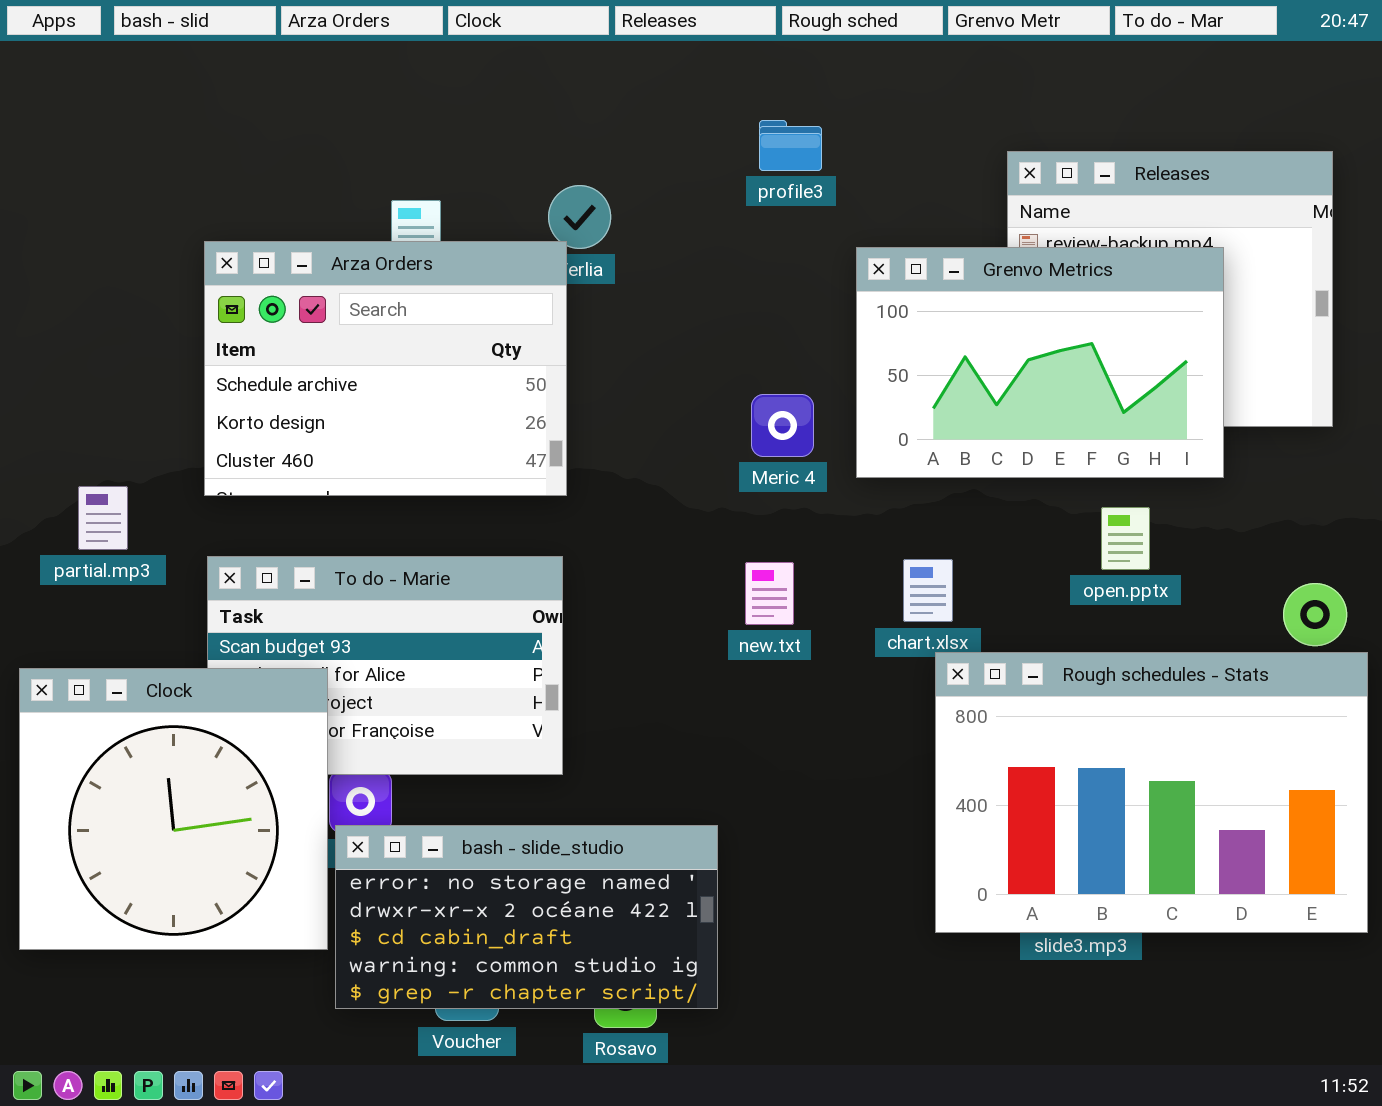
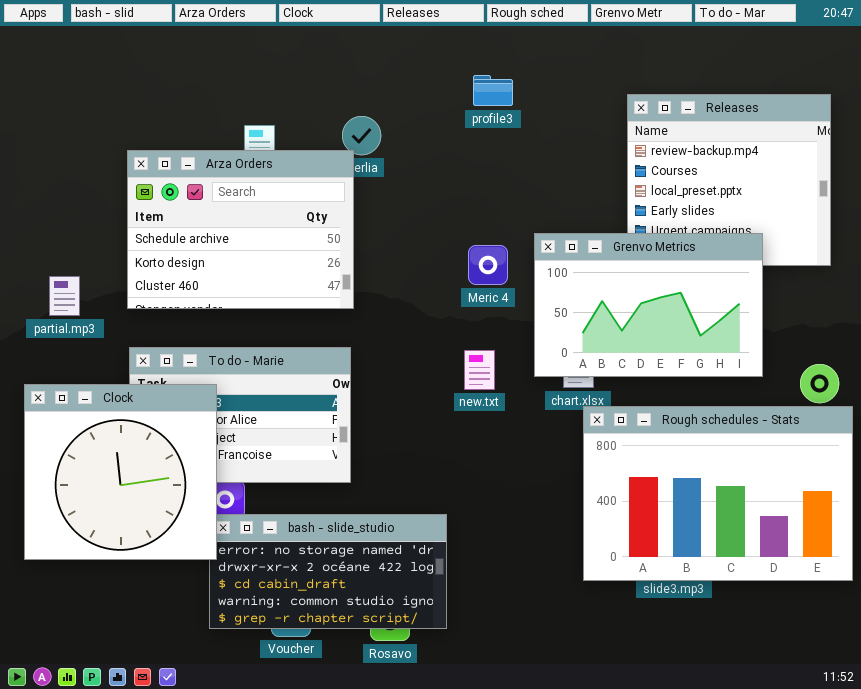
Grenvo Metrics: [856,247,1224,478] -> [534,233,763,377], moved
partial.mp3: [78,486,128,550] -> [49,276,80,316], moved
Clock: [19,668,328,950] -> [24,384,217,560], moved

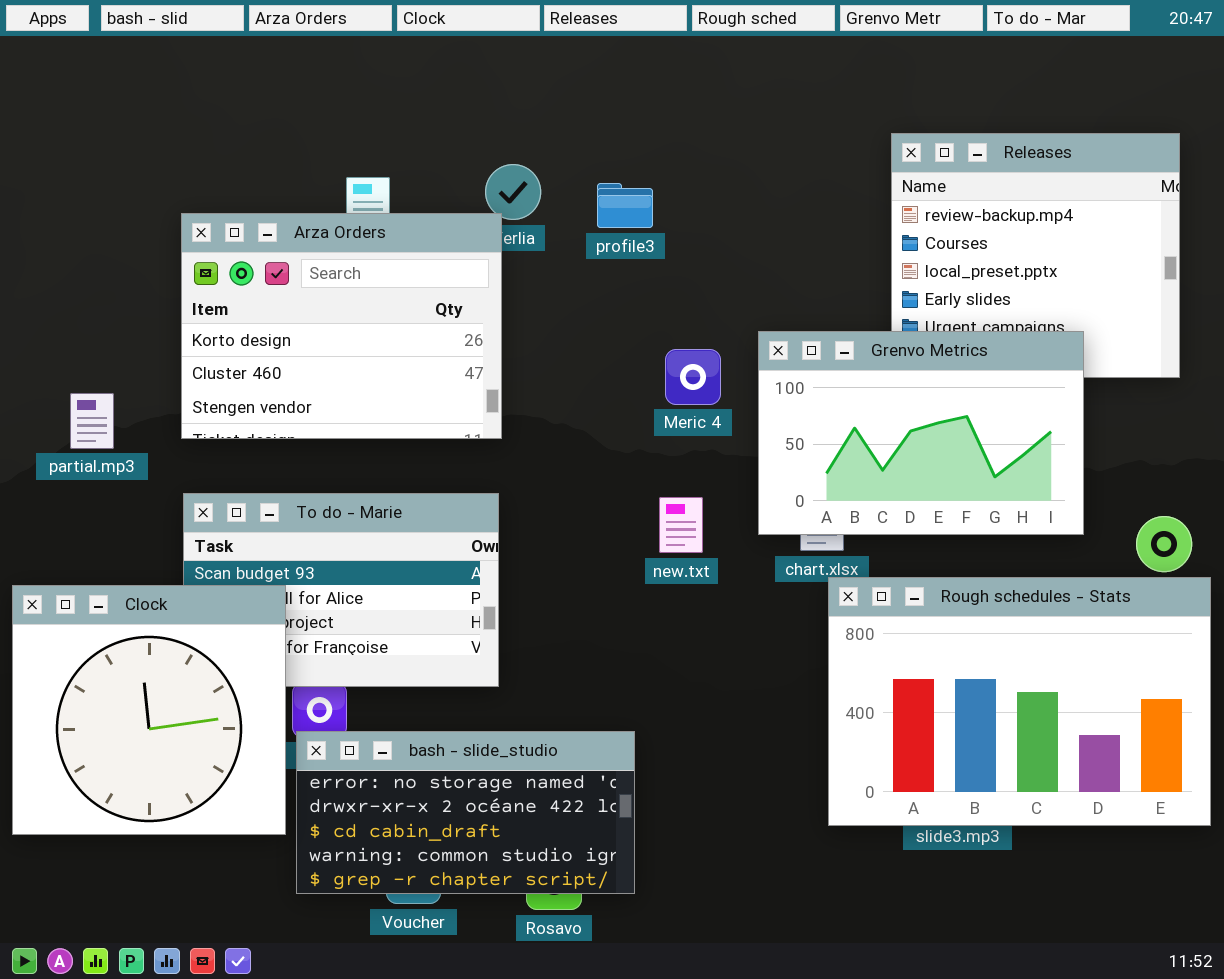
profile3: [473,75,513,106] -> [597,183,653,228], moved
Arza Orders: [127,150,354,309] -> [181,213,502,439], scrolled down 1 row
Clock: [24,384,217,560] -> [12,585,286,835], moved

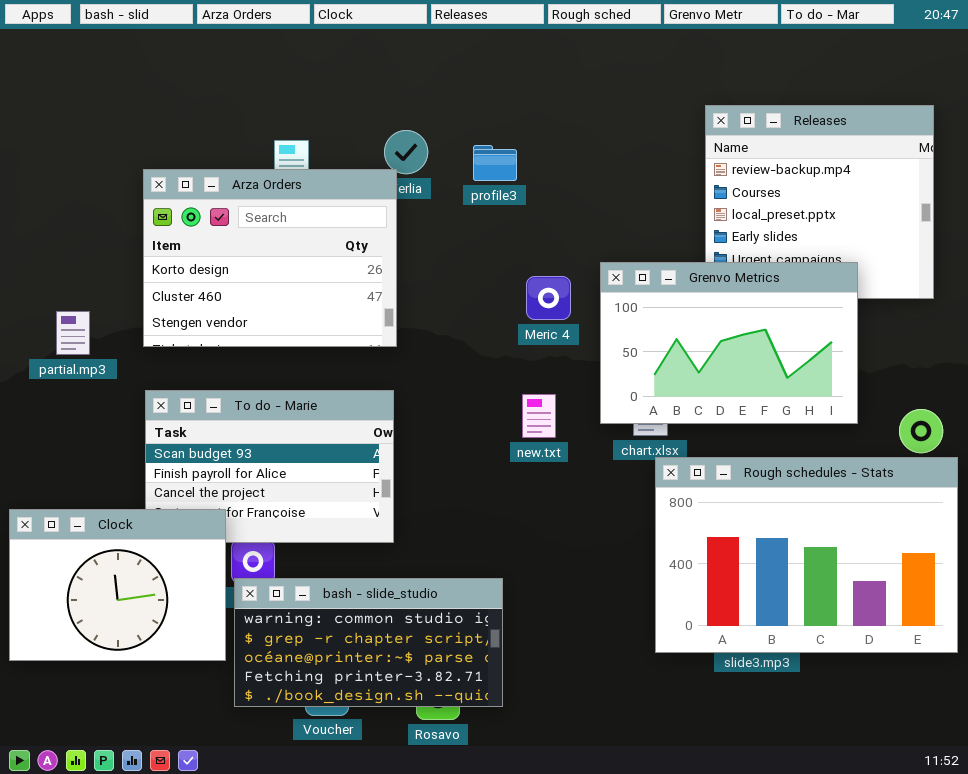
Clock: [12,585,286,835] -> [9,509,226,661], resized
bash - slide_studio: [296,731,635,894] -> [234,578,503,707], scrolled down 3 rows

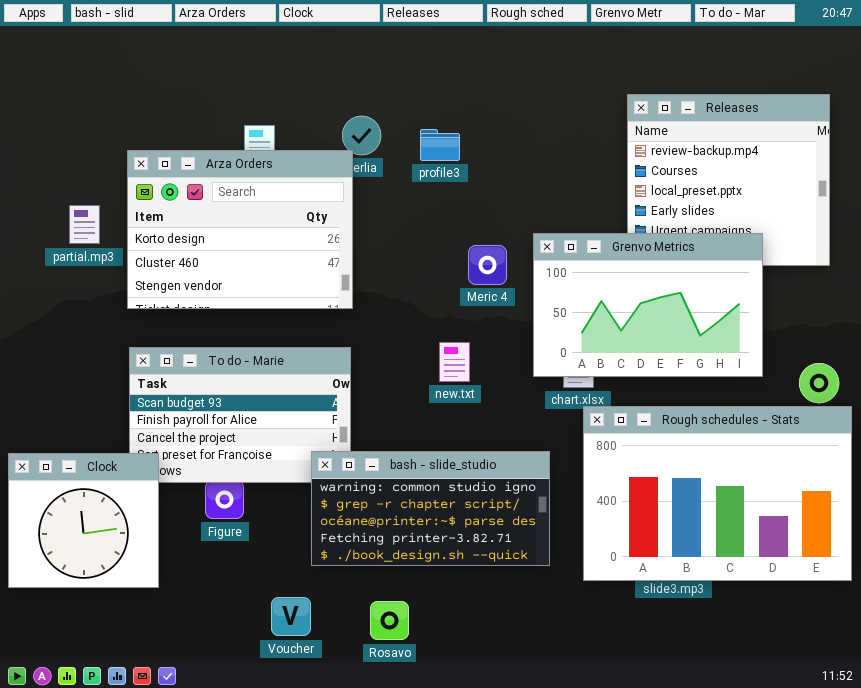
partial.mp3: [56,311,90,355] -> [69,205,100,244], moved
new.txt: [522,394,556,438] -> [439,342,470,382], moved
Clock: [9,509,226,661] -> [8,453,159,588], resized
bash - slide_studio: [234,578,503,707] -> [311,451,550,566], moved

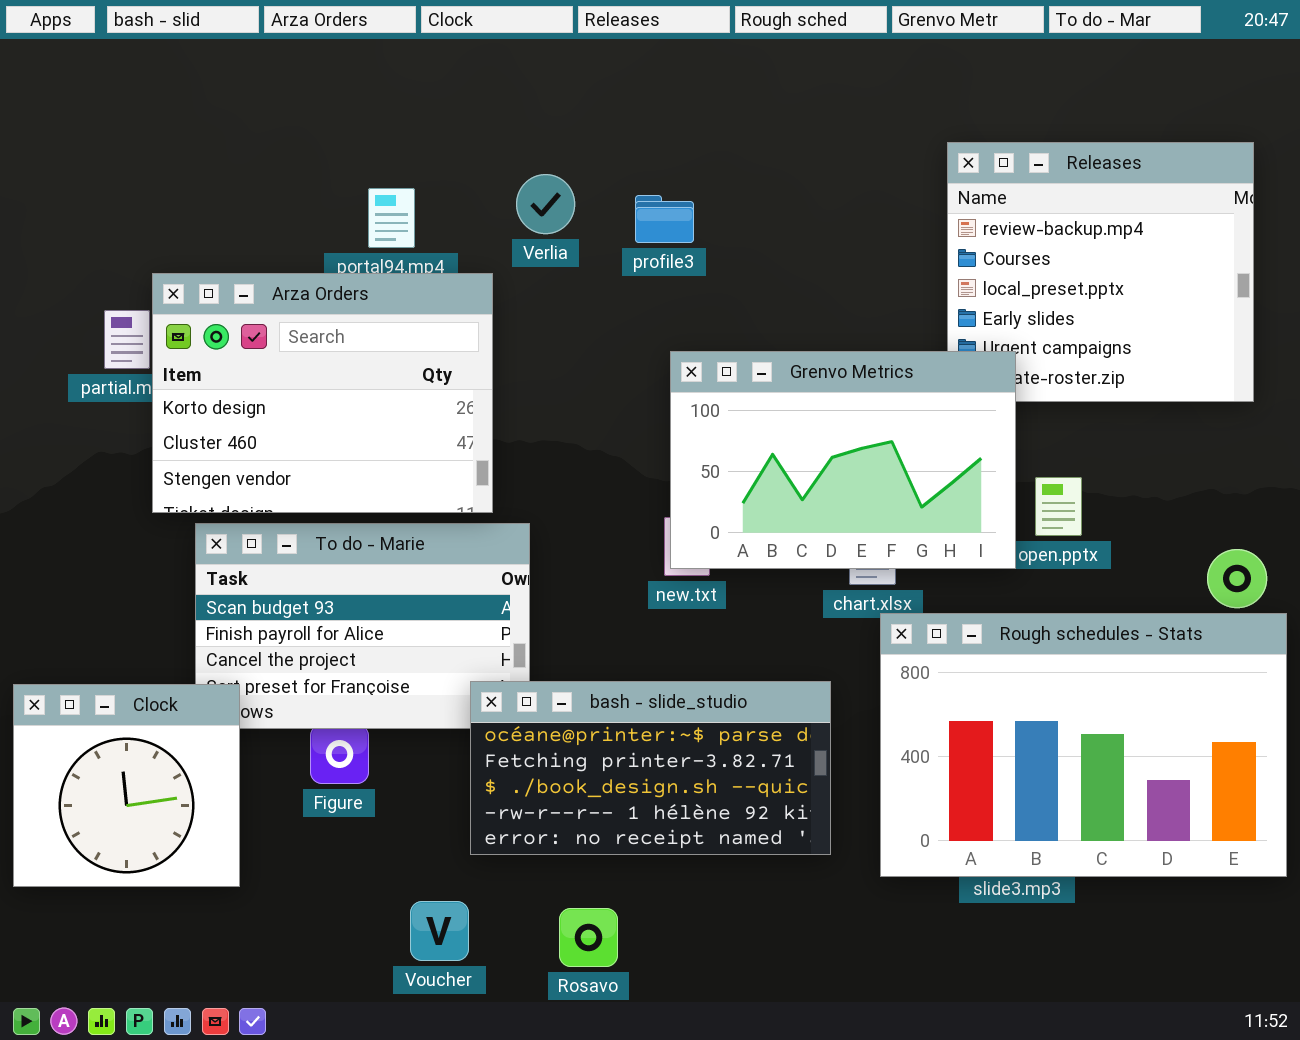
Arza Orders: [127,150,353,309] -> [152,273,493,513], moved
Grenvo Metrics: [533,233,763,377] -> [670,351,1016,569], moved
bash - slide_studio: [311,451,550,566] -> [470,681,831,855], scrolled down 2 rows

